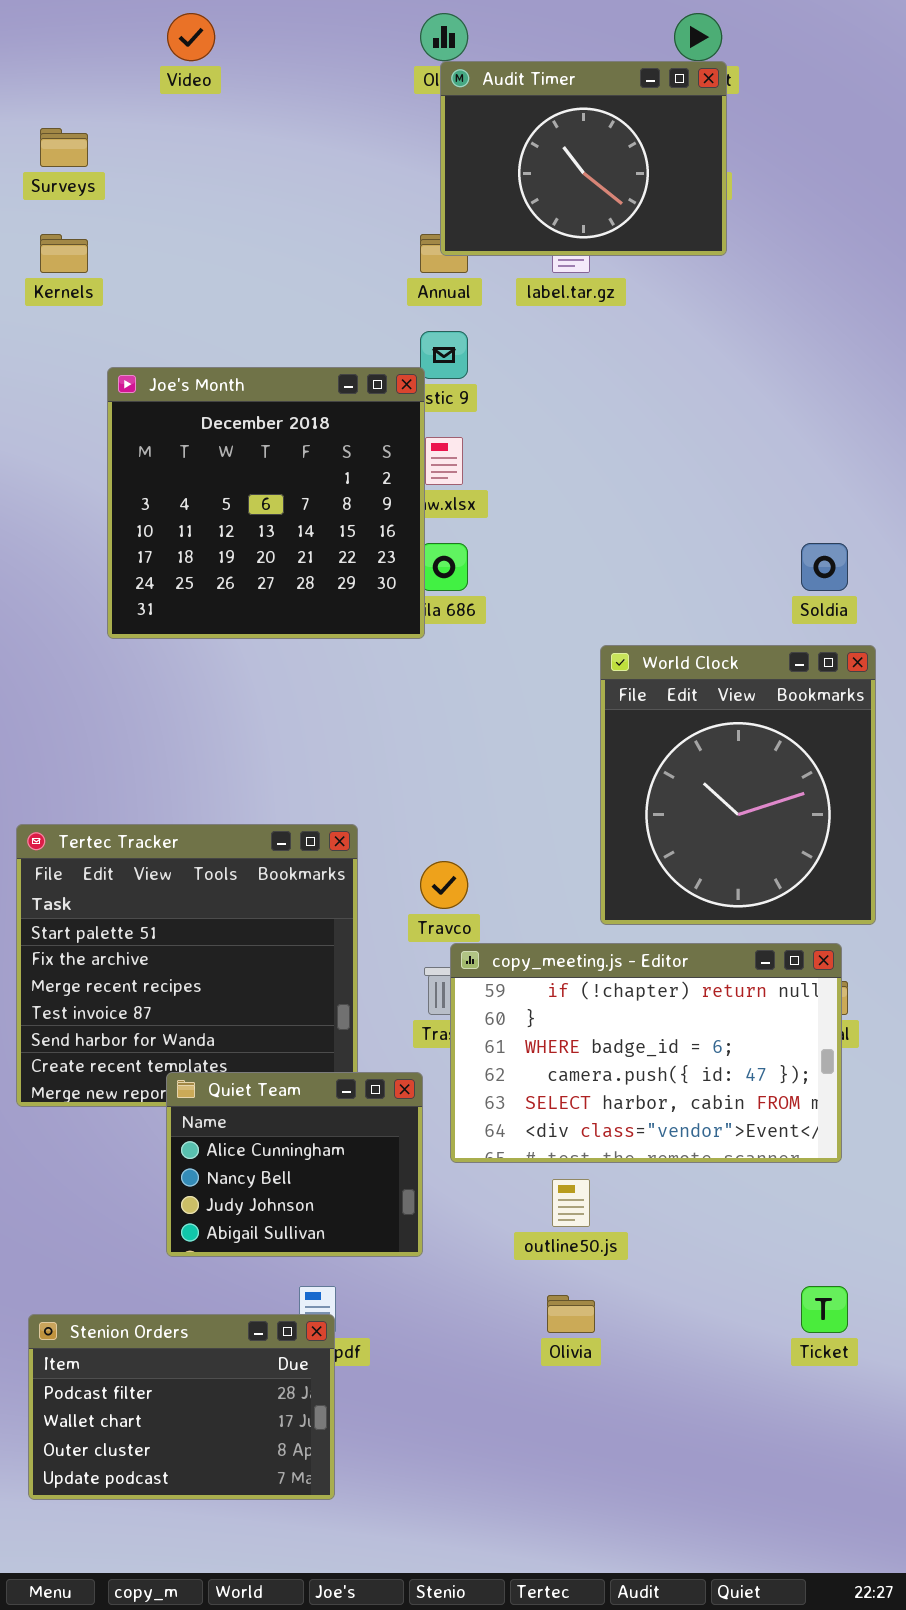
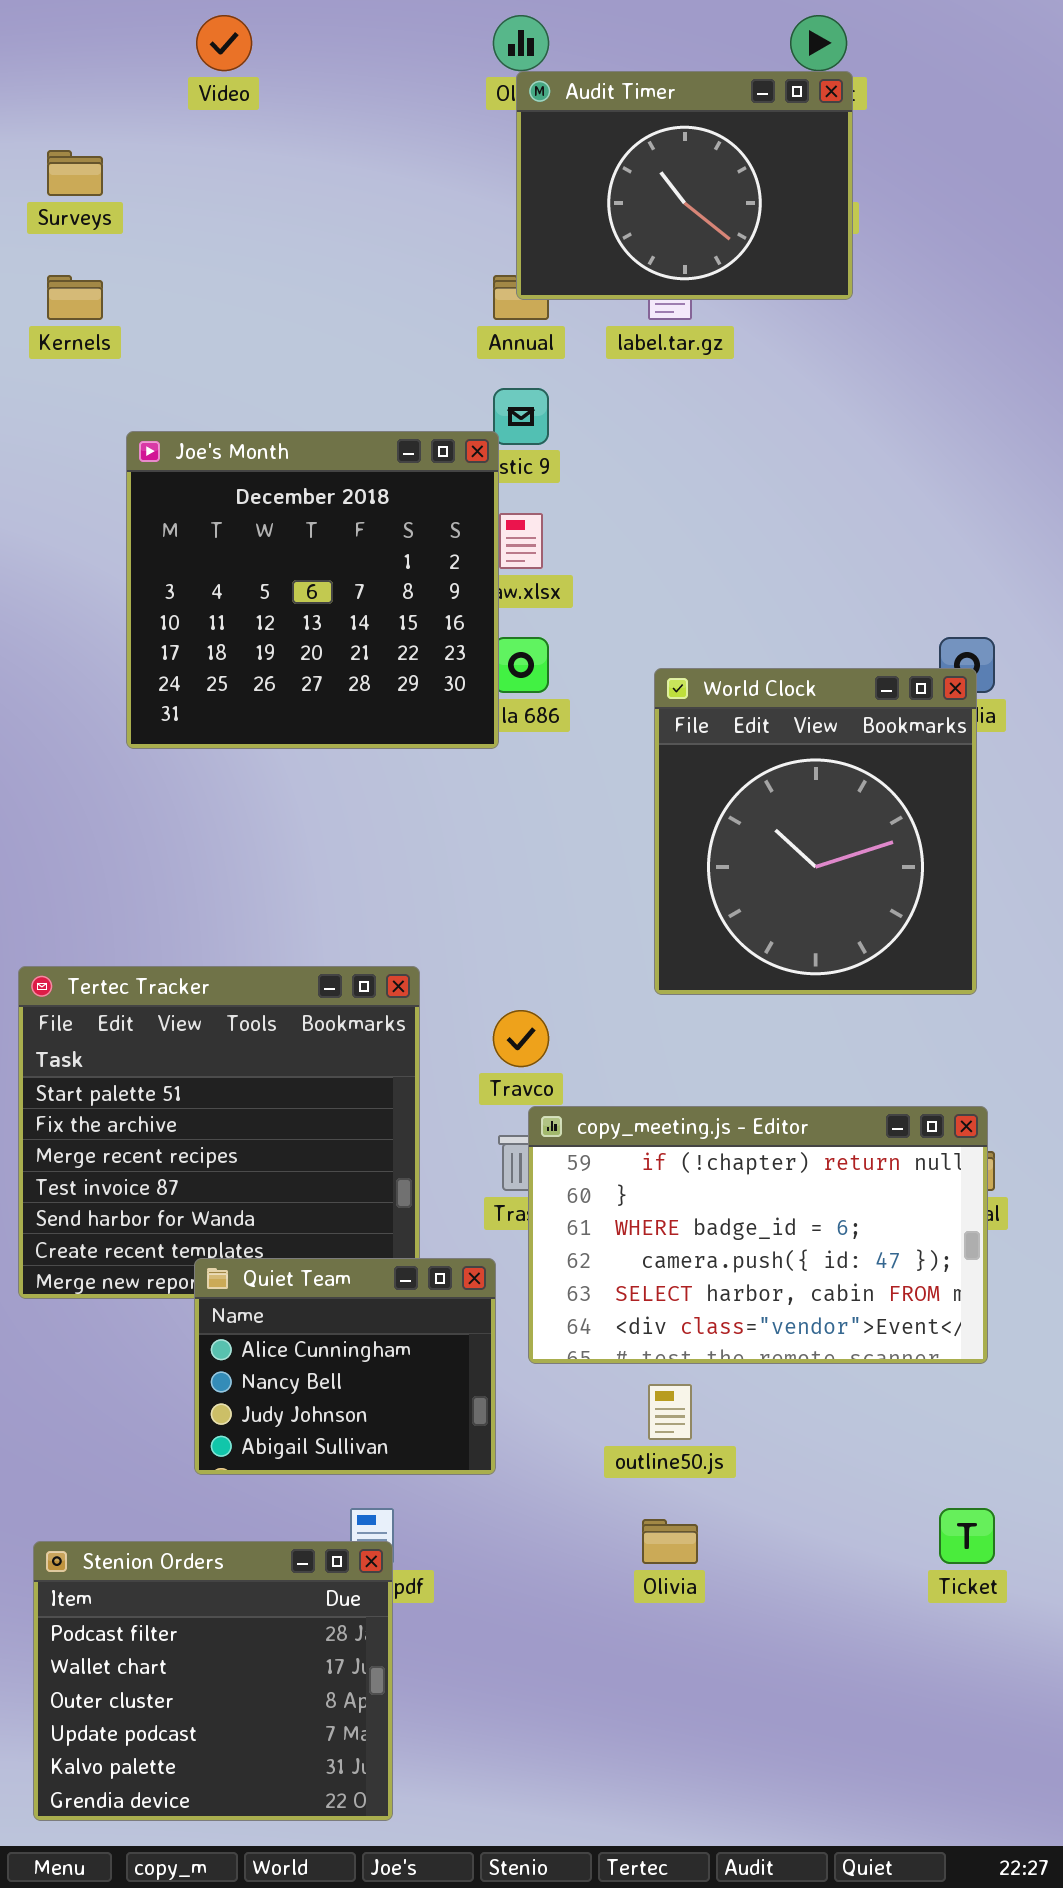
World Clock: [600,645,876,925] -> [654,668,977,995], moved
Stenion Orders: [28,1314,335,1500] -> [33,1541,393,1821], resized

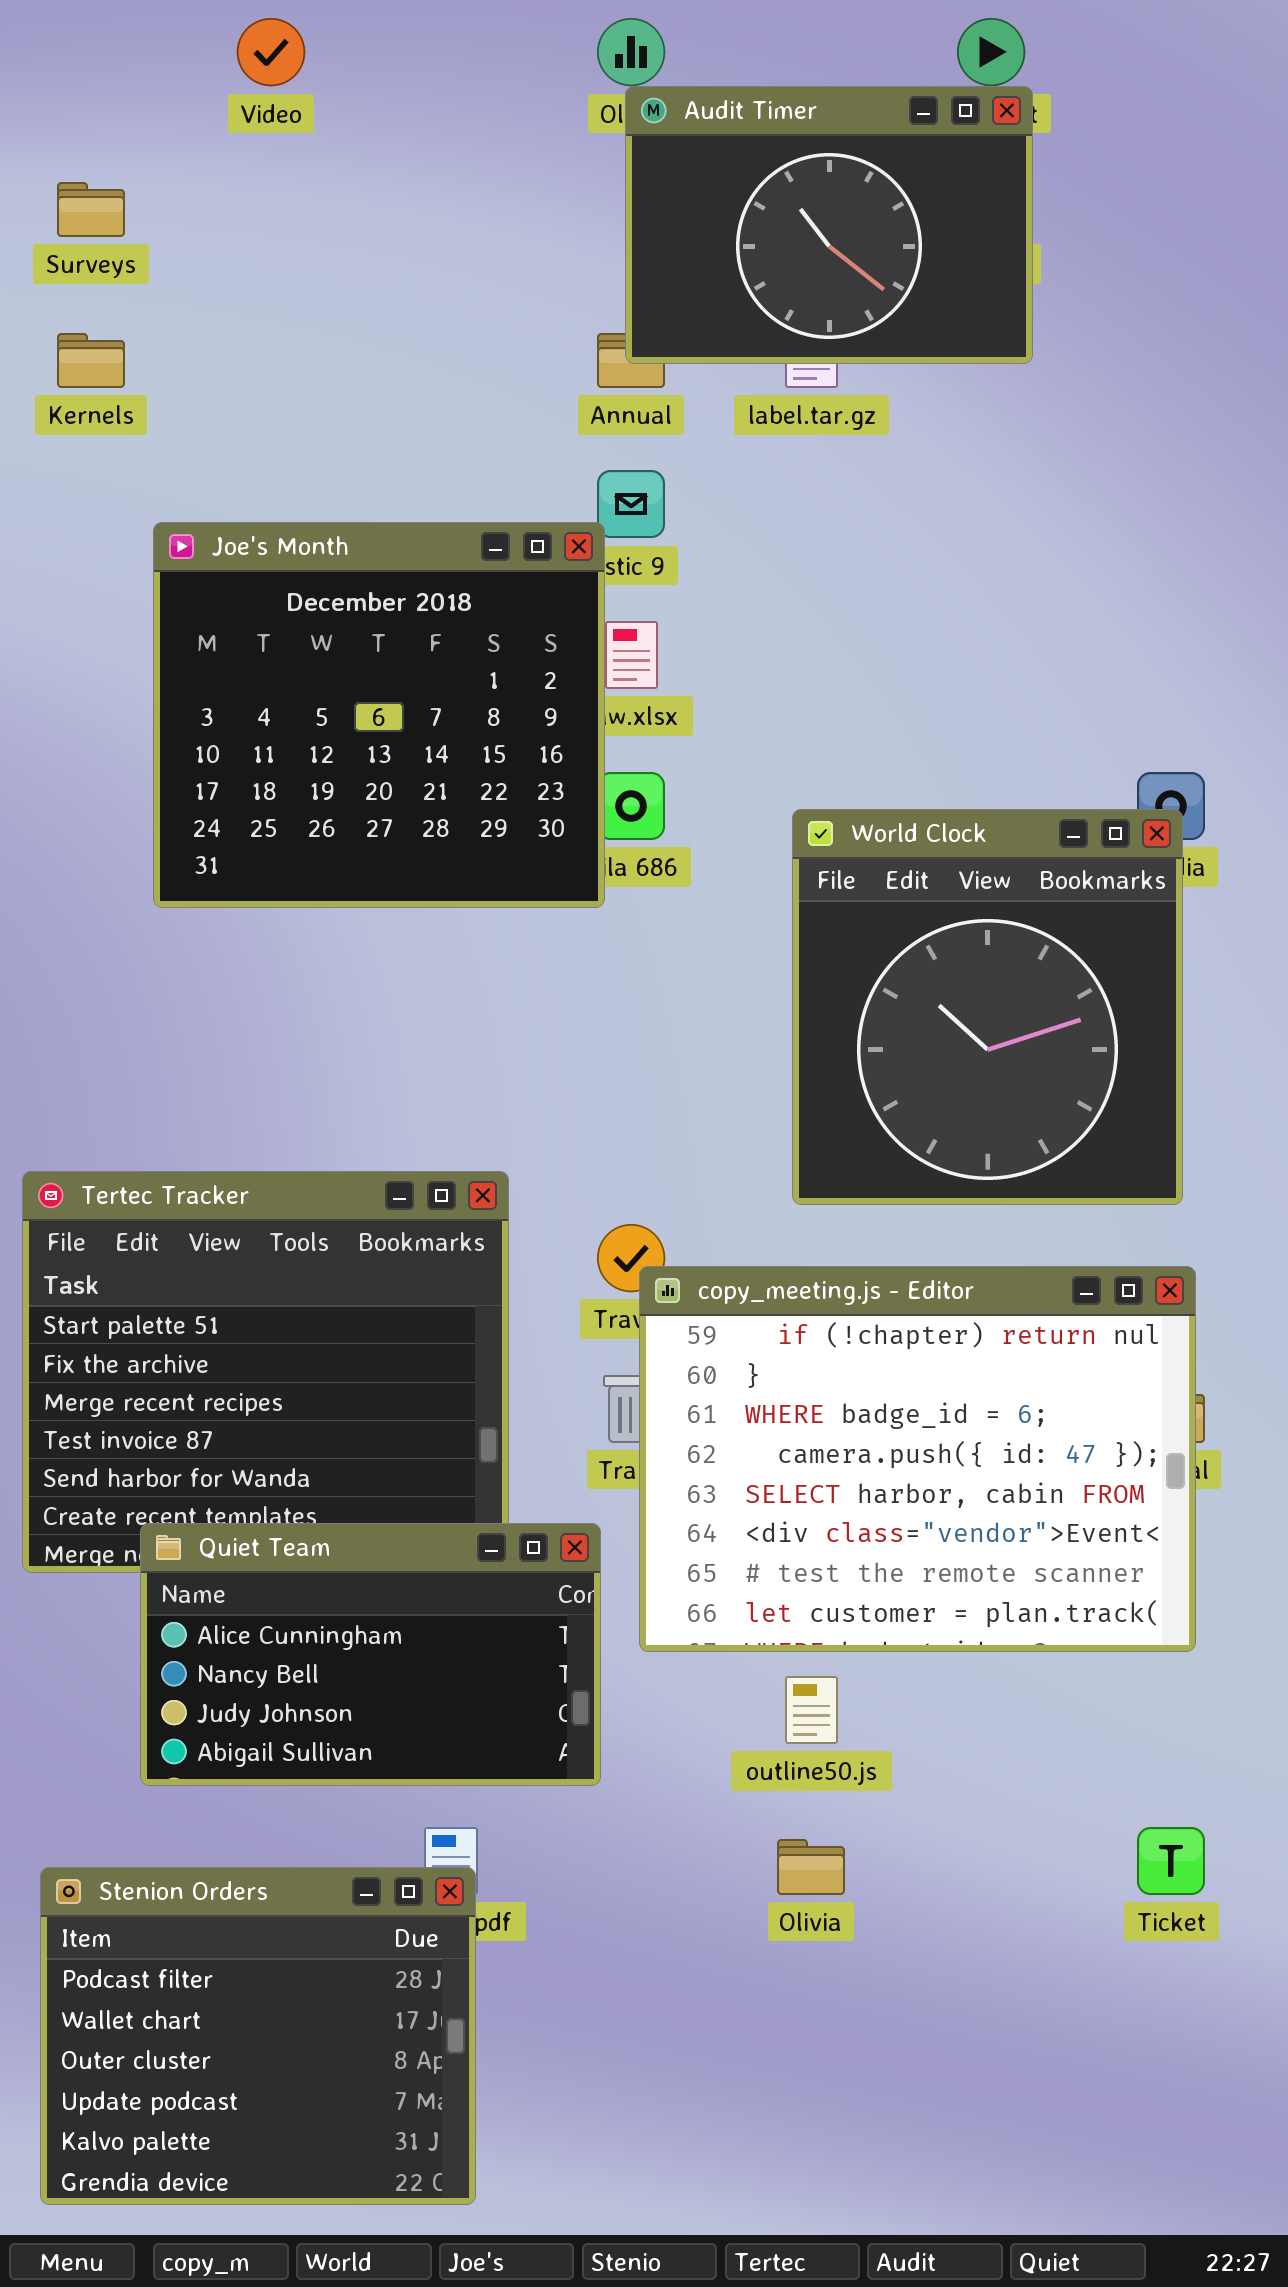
copy_meeting.js - Editor: [528,1106,988,1364] -> [639,1266,1196,1652], resized
Quiet Team: [194,1258,496,1475] -> [140,1523,601,1786], resized

